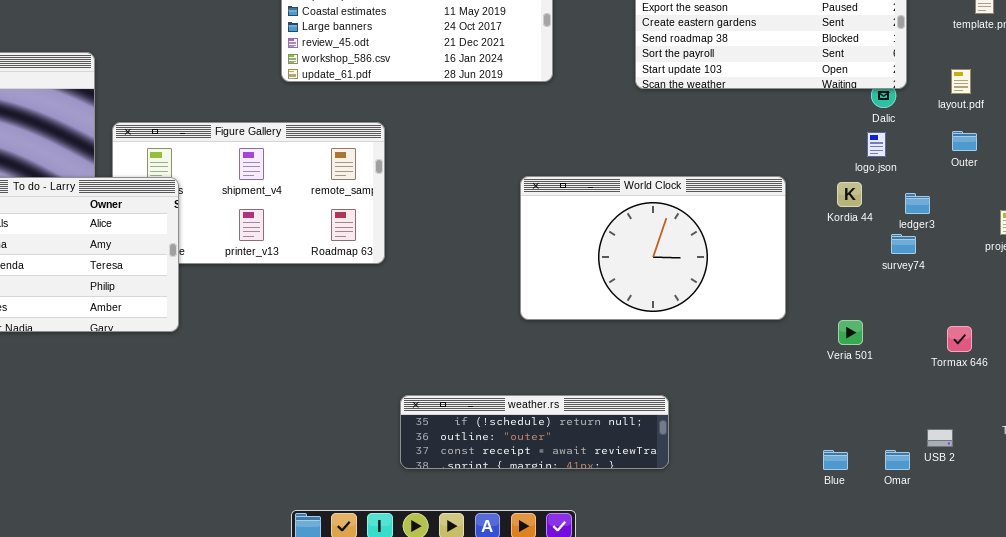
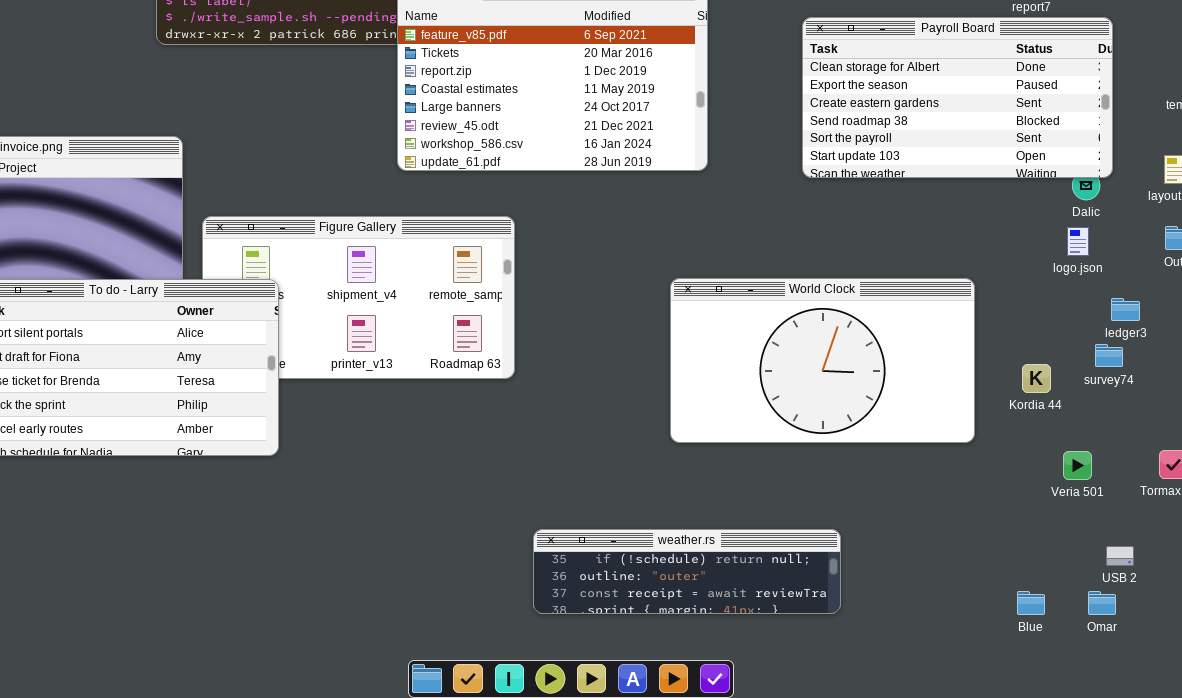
Kordia 44: [837,182,862,207] -> [1022,364,1051,393], moved
Veria 501: [838,320,863,345] -> [1063,451,1092,480], moved
USB 2: [927,429,953,447] -> [1106,546,1134,566], moved

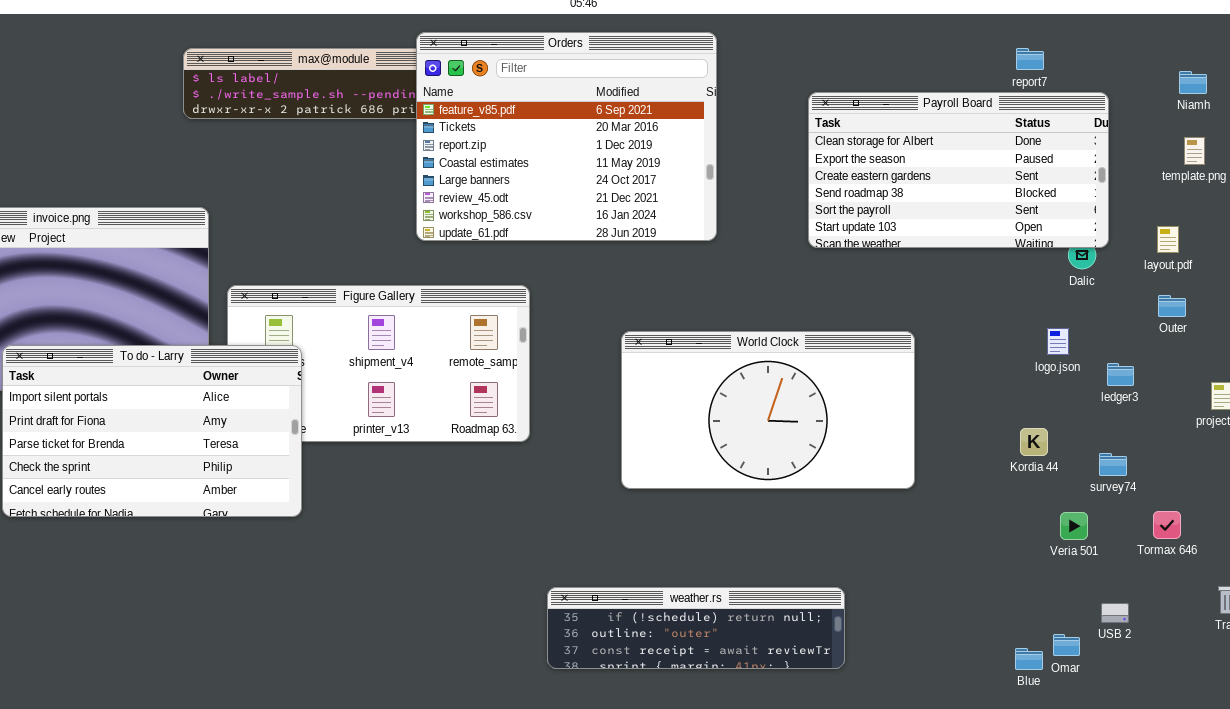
logo.json: [1067,227,1089,256] -> [1047,328,1069,355], moved
World Clock: [670,278,975,443] -> [621,331,915,489], moved
survey74: [1095,344,1123,367] -> [1099,453,1127,476], moved
Omar: [1088,591,1116,615] -> [1053,634,1080,656], moved

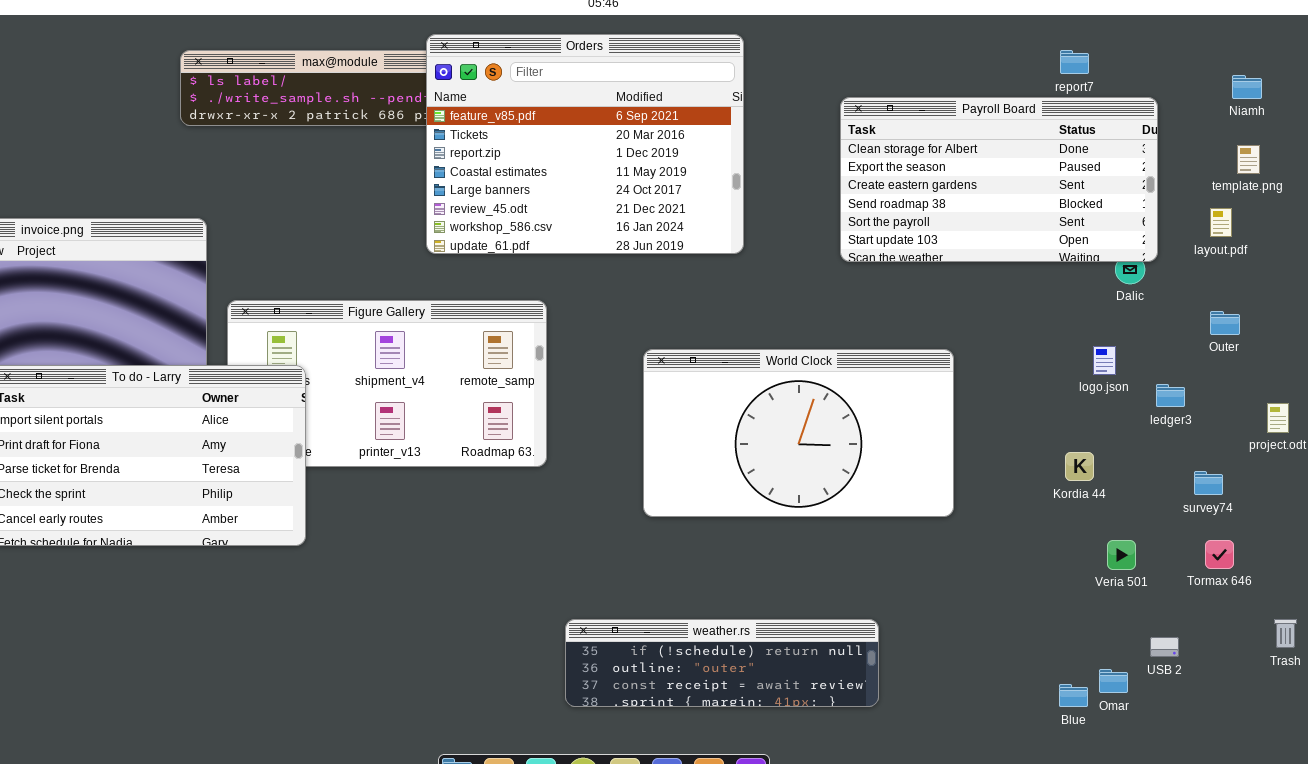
layout.pdf: [1157,226,1179,253] -> [1210,208,1232,237], moved
survey74: [1099,453,1127,476] -> [1194,471,1223,495], moved

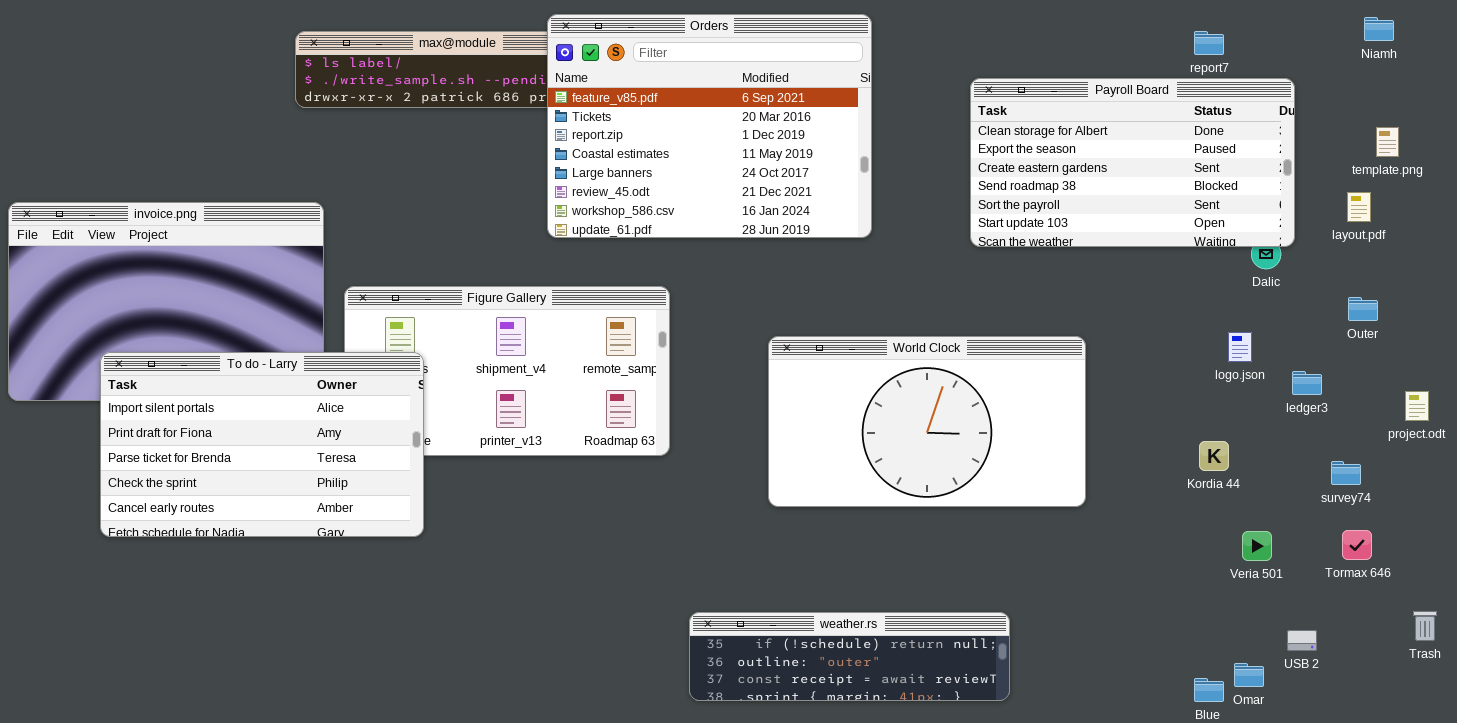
Niamh: [1232,75,1262,99] -> [1364,17,1394,41], moved

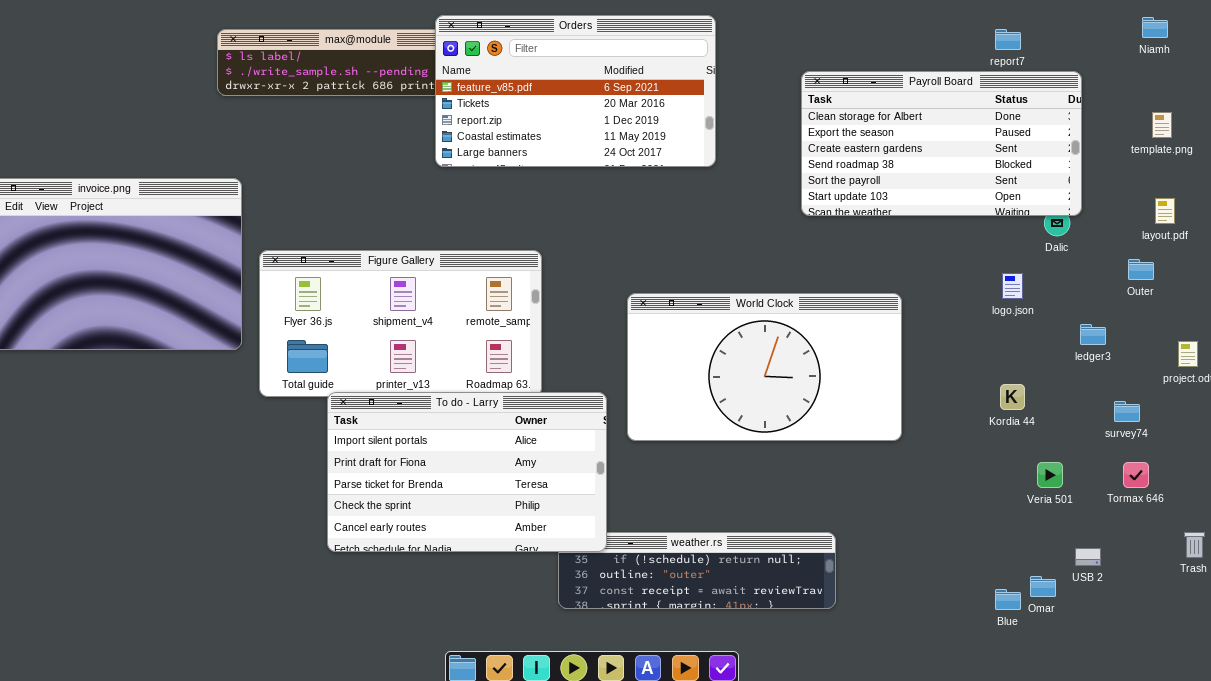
Orders: [547,14,872,238] -> [435,15,716,167], resized
layout.pdf: [1347,192,1371,222] -> [1155,198,1175,224], moved
logo.json: [1228,332,1252,362] -> [1002,273,1023,299], moved
To do - Larry: [100,352,424,537] -> [327,392,607,552], moved

